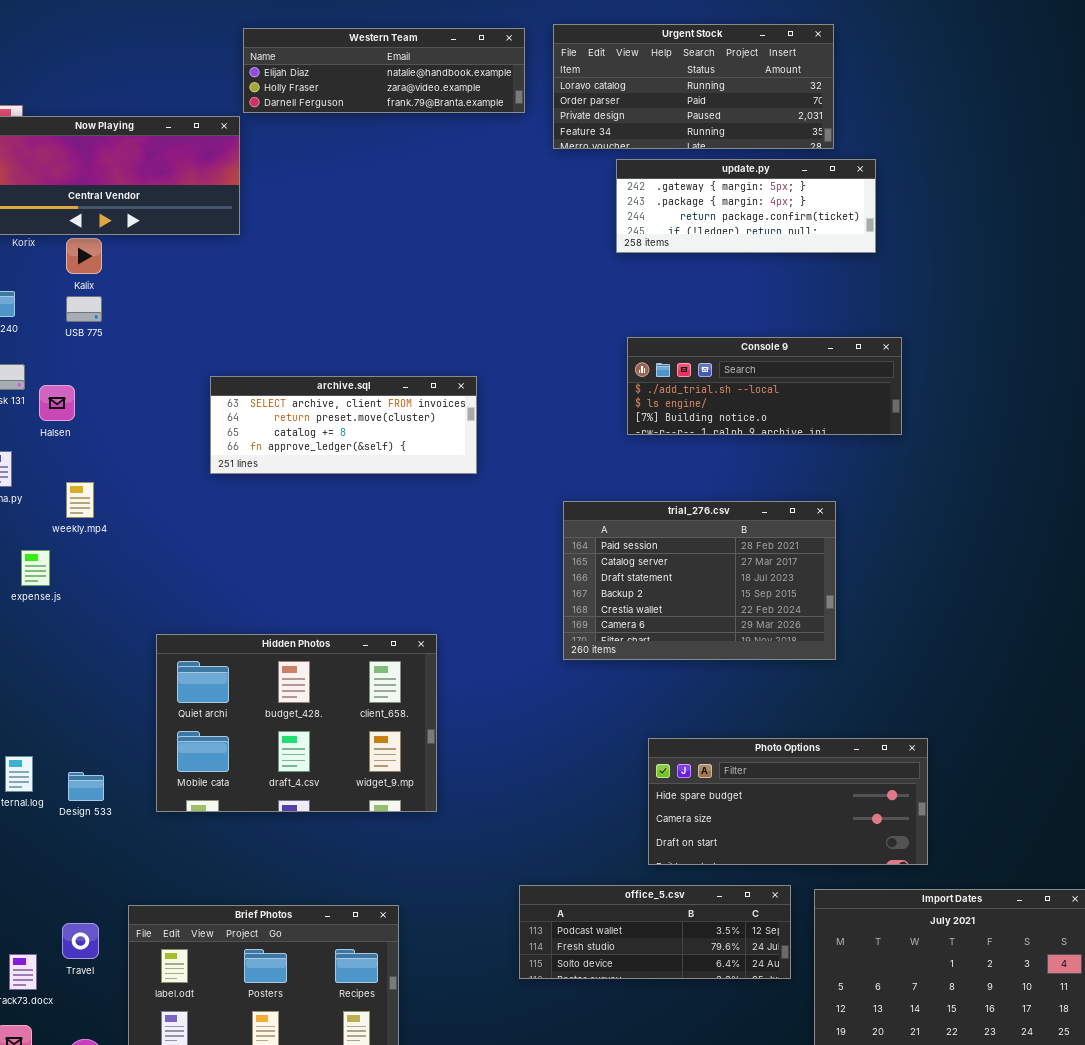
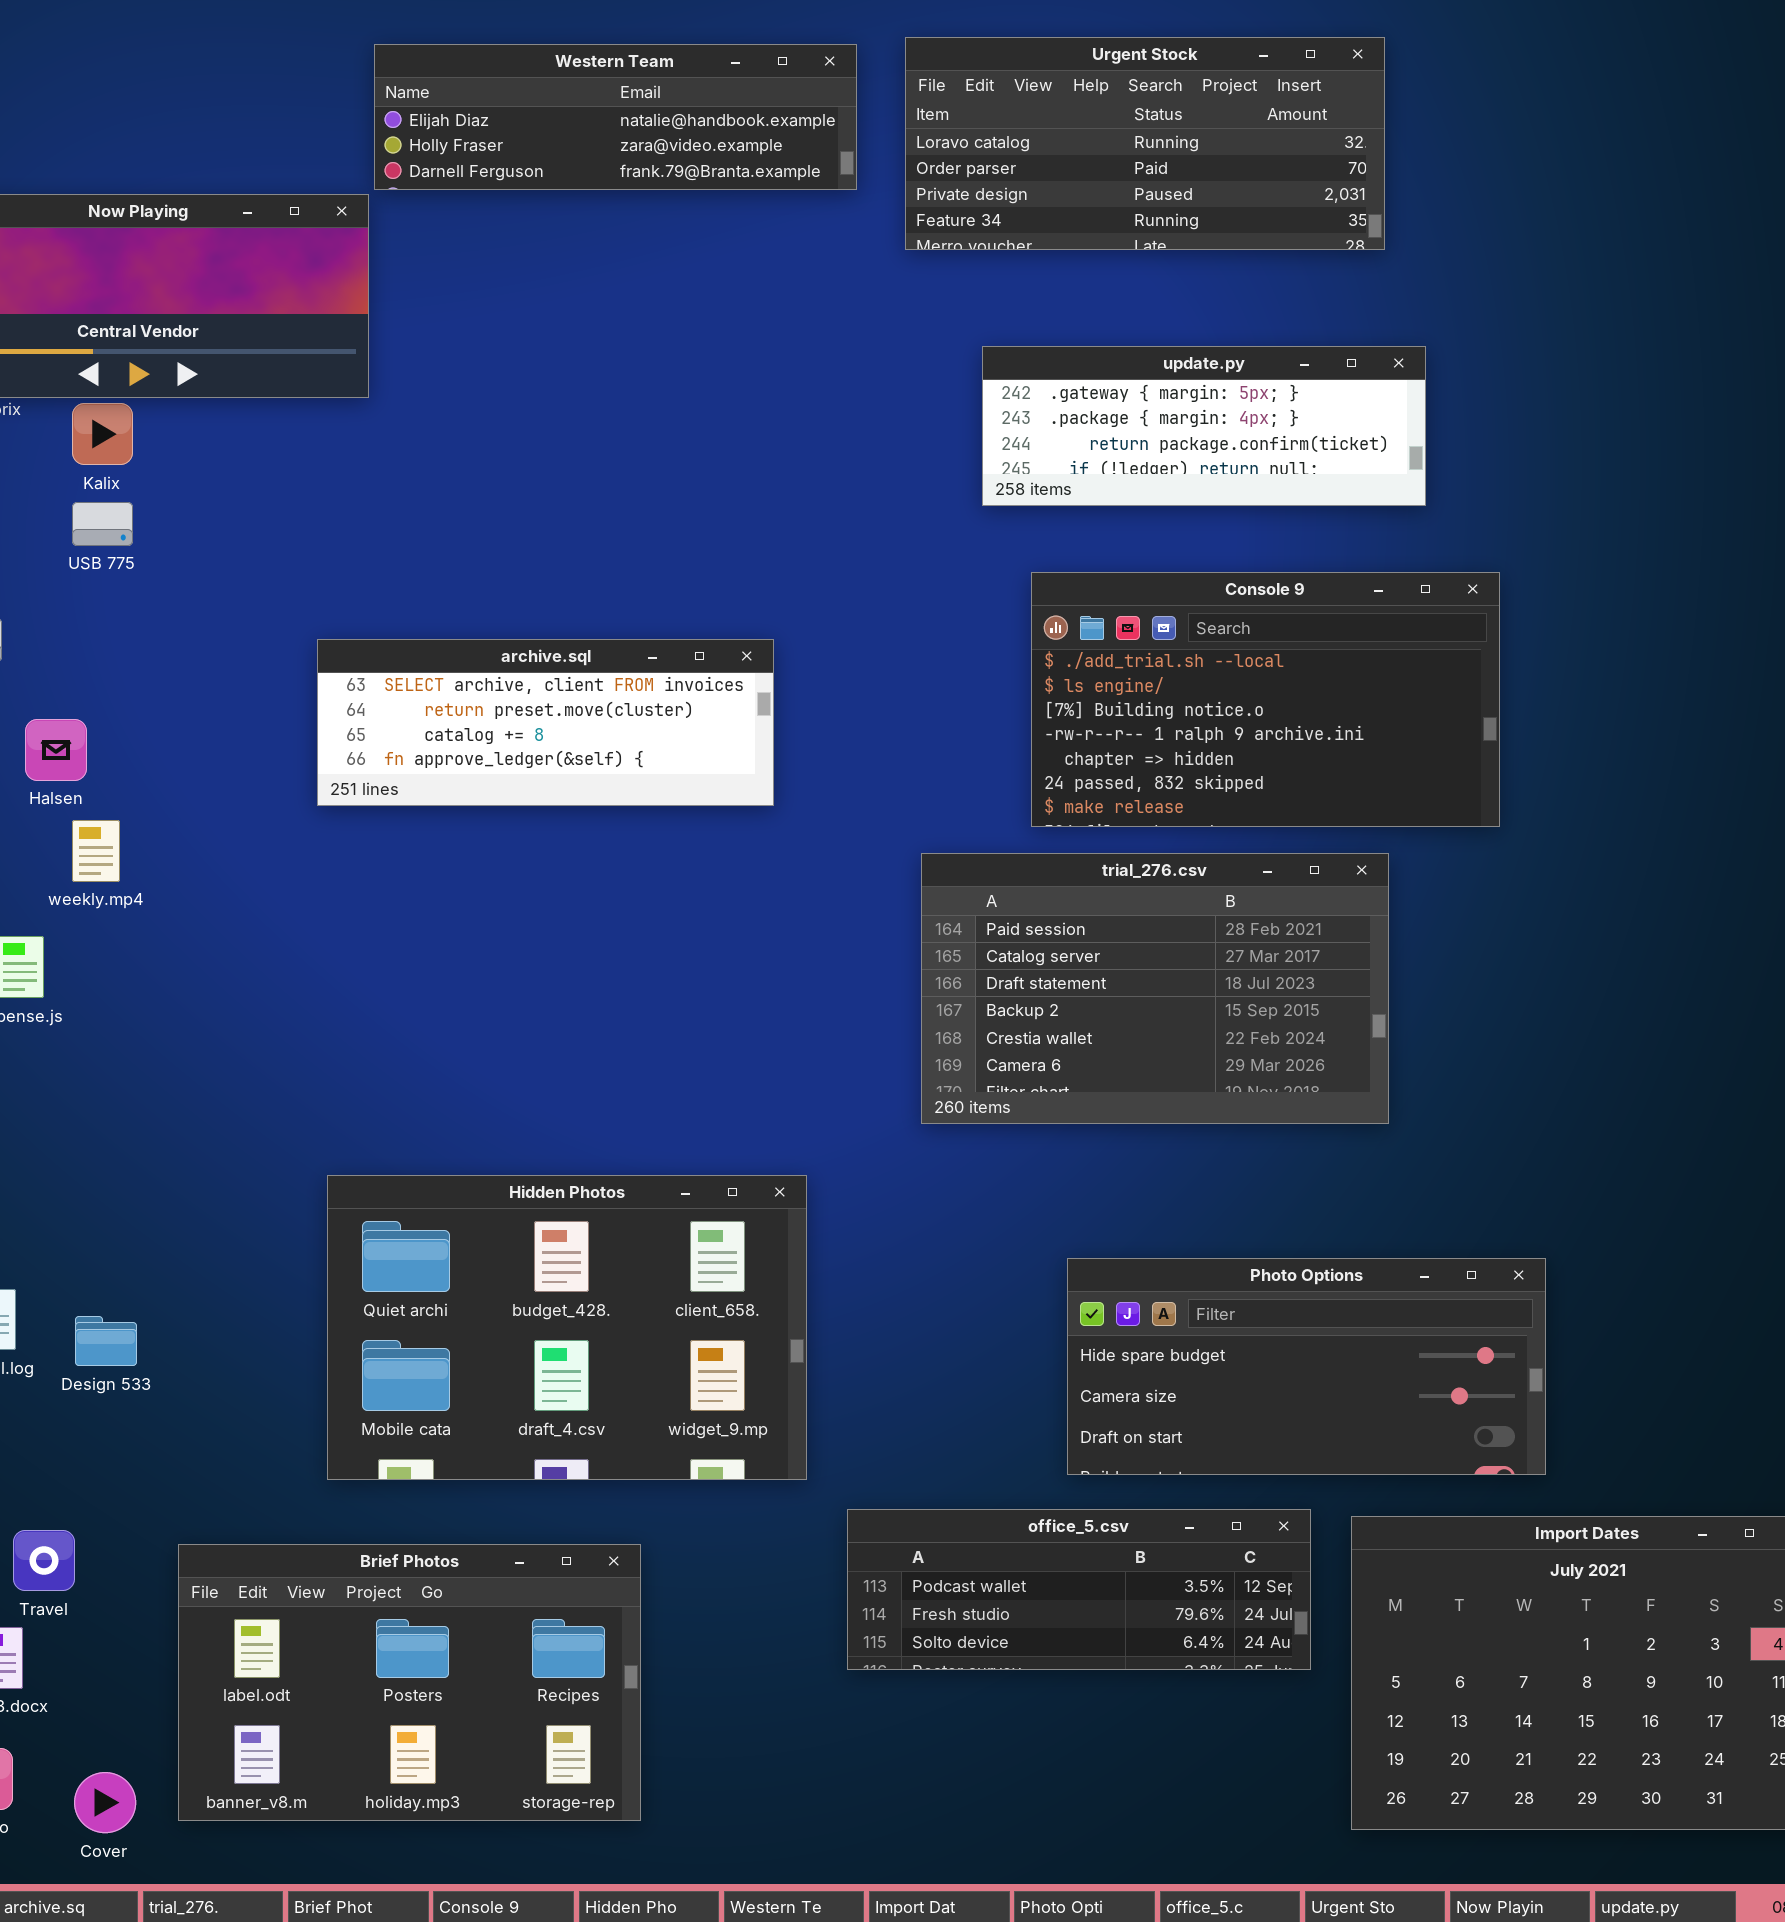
update.py: [616,159,876,253] -> [982,346,1426,506], moved
Console 9: [627,337,902,435] -> [1031,572,1500,827], resized
Halsen: [39,385,75,421] -> [25,719,87,781], moved
Hidden Photos: [156,634,437,812] -> [327,1175,807,1480], moved
Travel: [62,923,99,959] -> [13,1530,75,1591], moved

